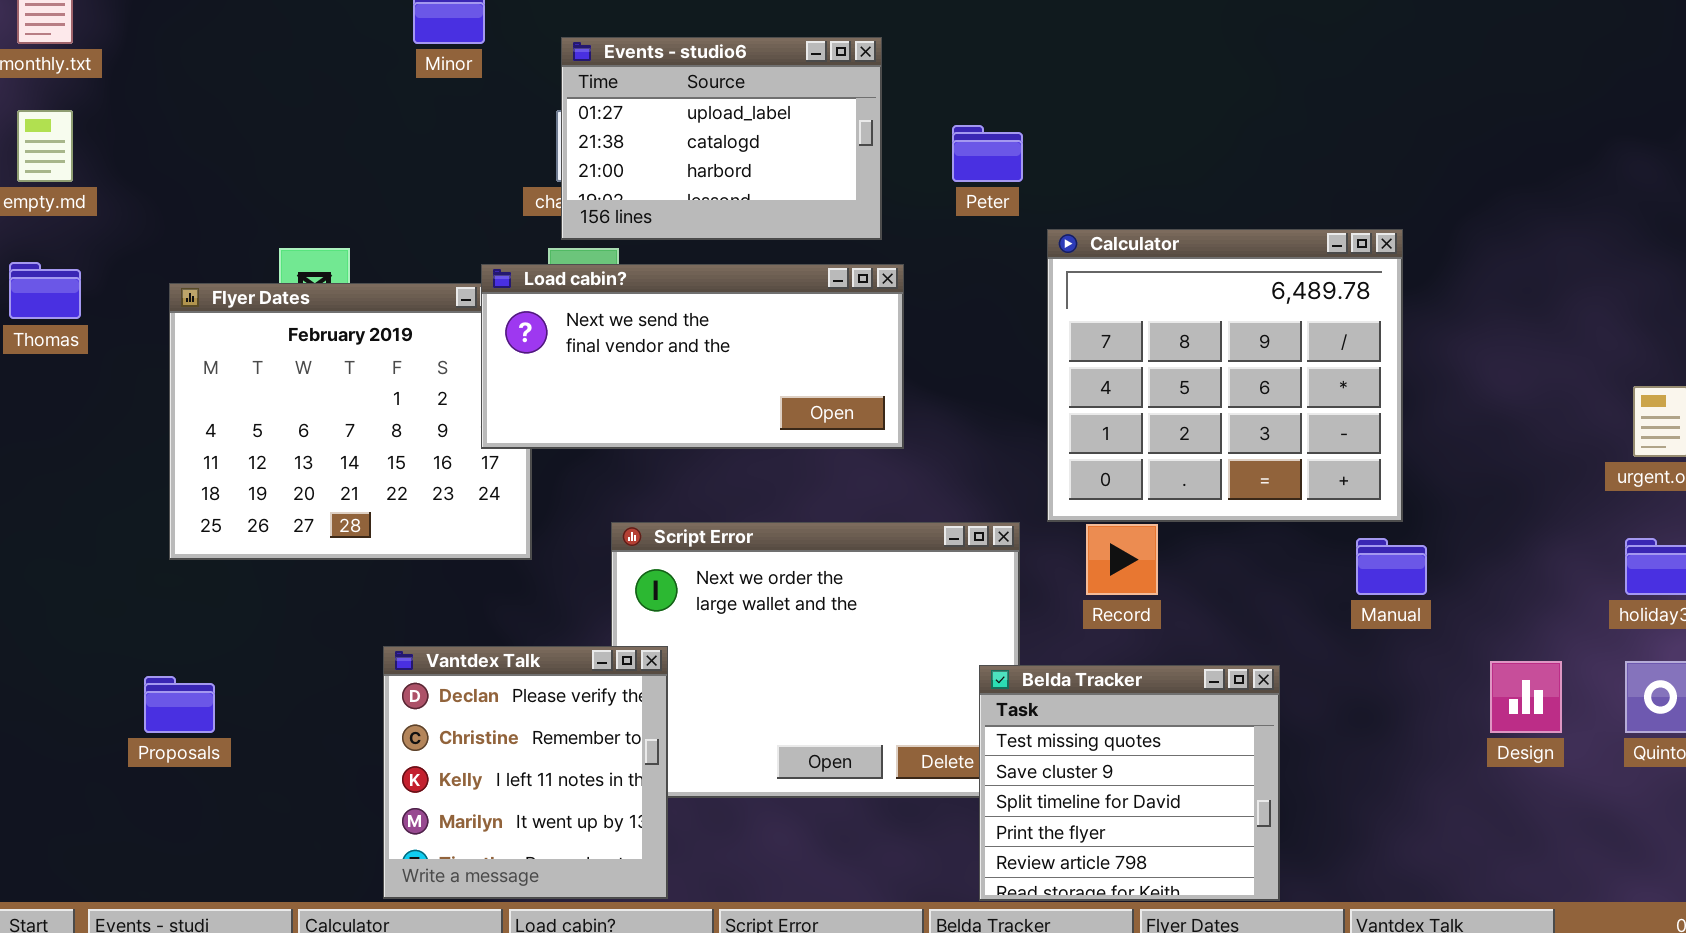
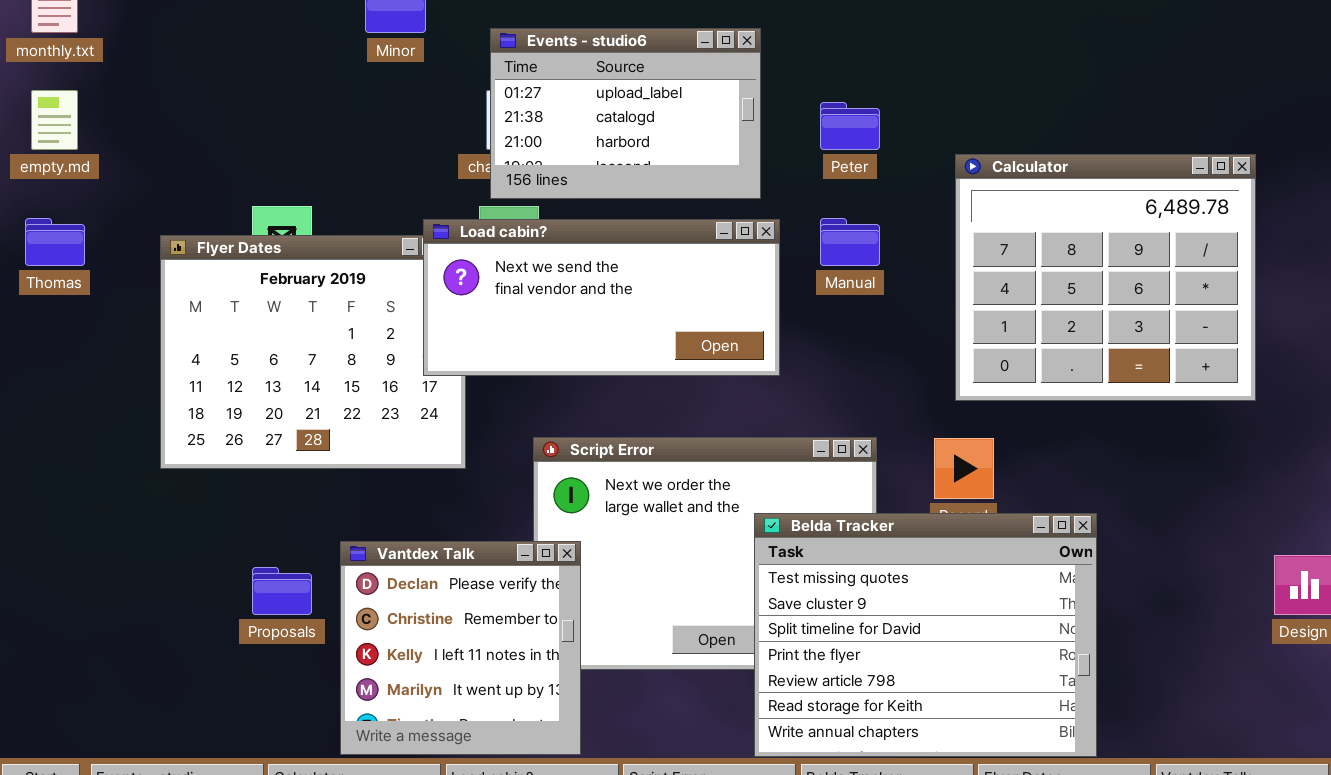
Calculator: [1047,229,1403,522] -> [955,154,1256,401], moved
Manual: [1356,538,1427,595] -> [820,218,880,266], moved
Belda Tracker: [979,665,1280,901] -> [754,513,1097,757], resized
Proposals: [144,676,215,733] -> [252,567,312,615], moved

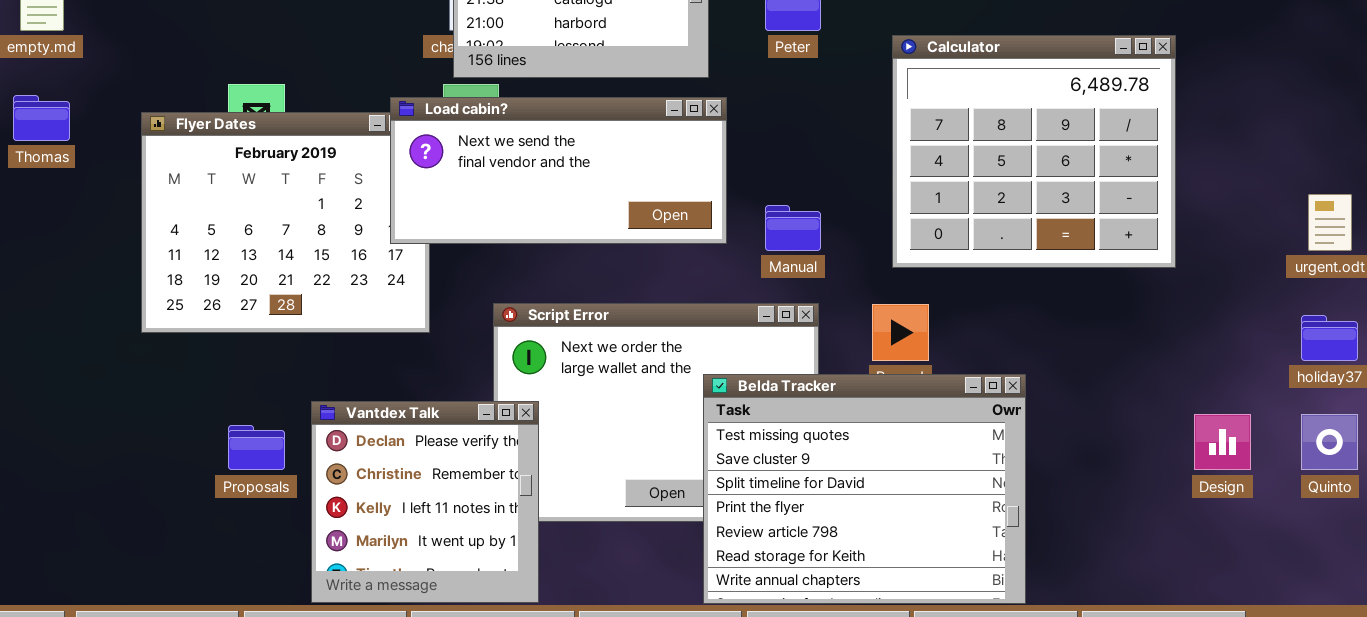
Manual: [820,218,880,266] -> [765,205,821,251], moved

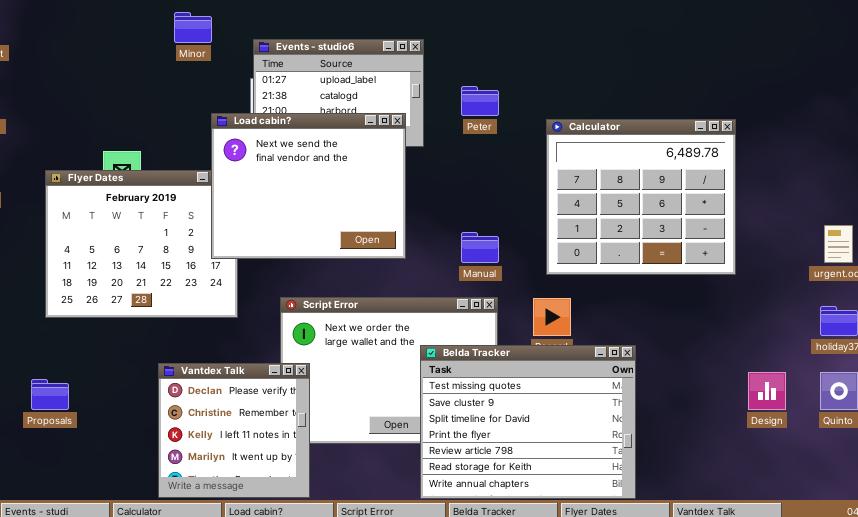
Load cabin?: [390,97,727,244] -> [211,113,406,259], resized
Proposals: [228,425,285,470] -> [31,379,69,410], moved

